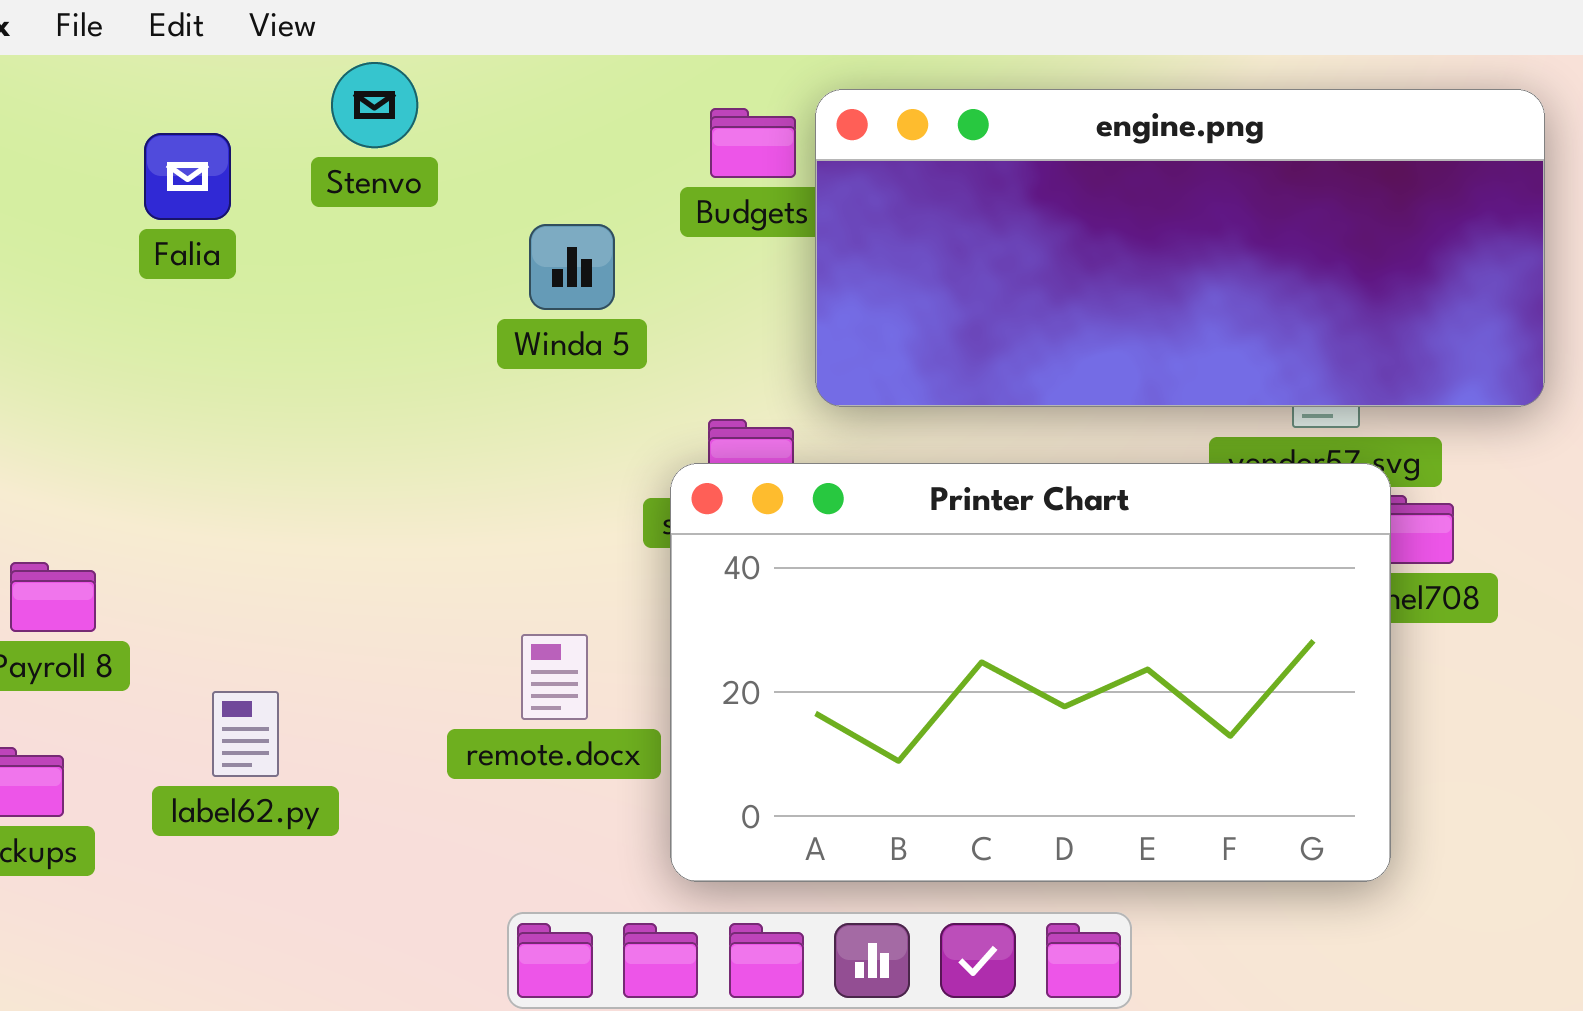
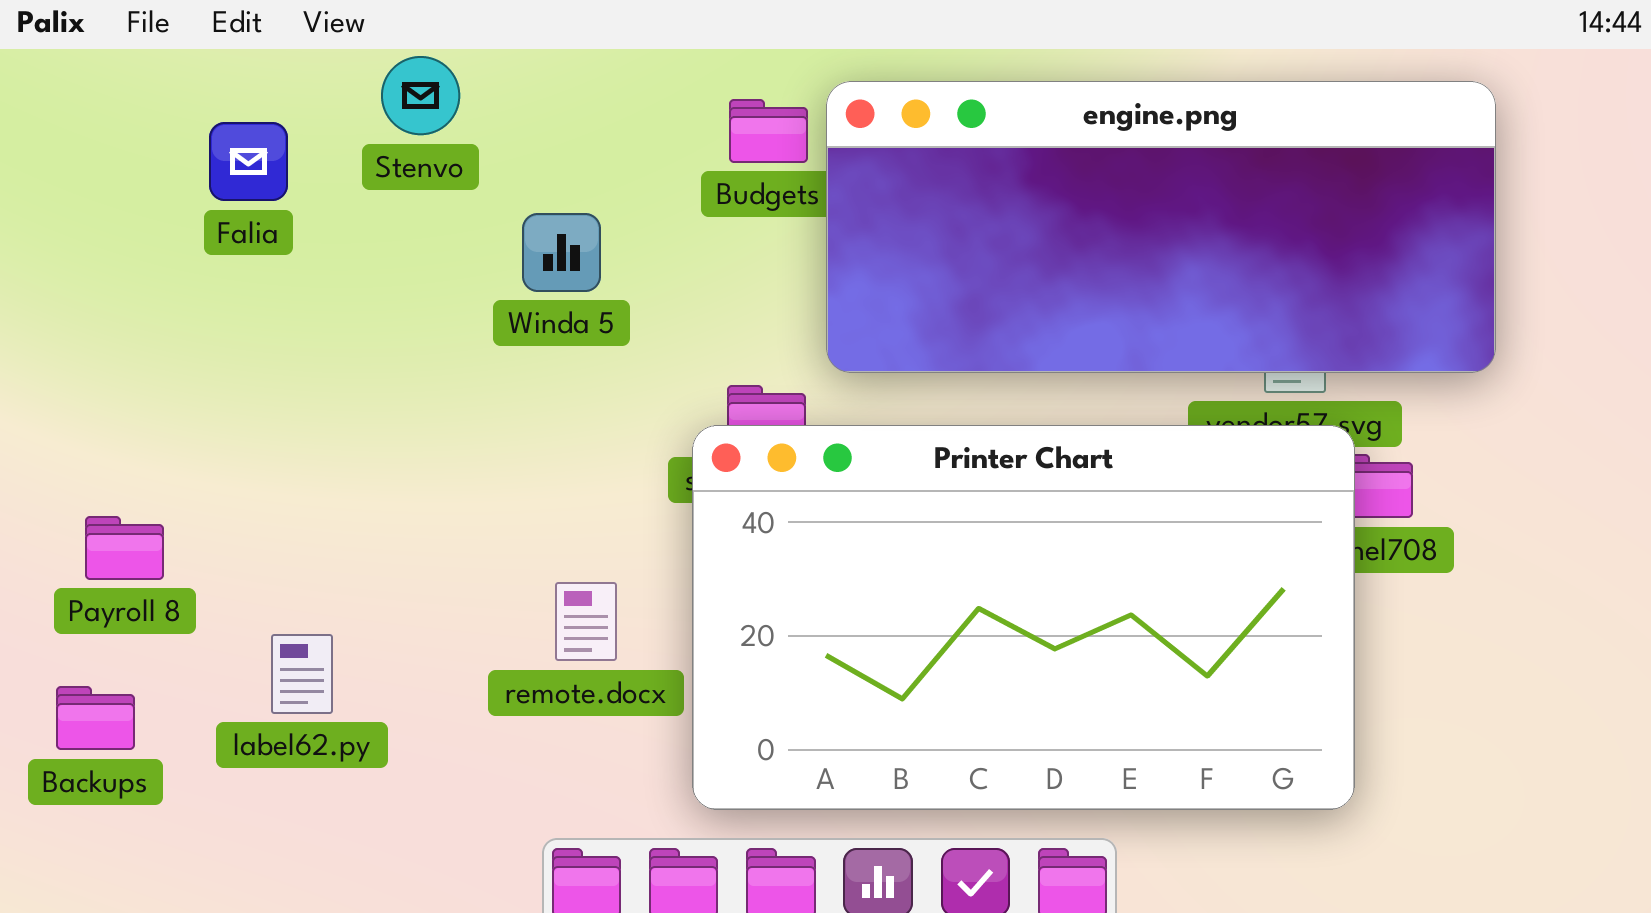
Winda 5: [529,224,615,310] -> [522,213,601,292], moved

